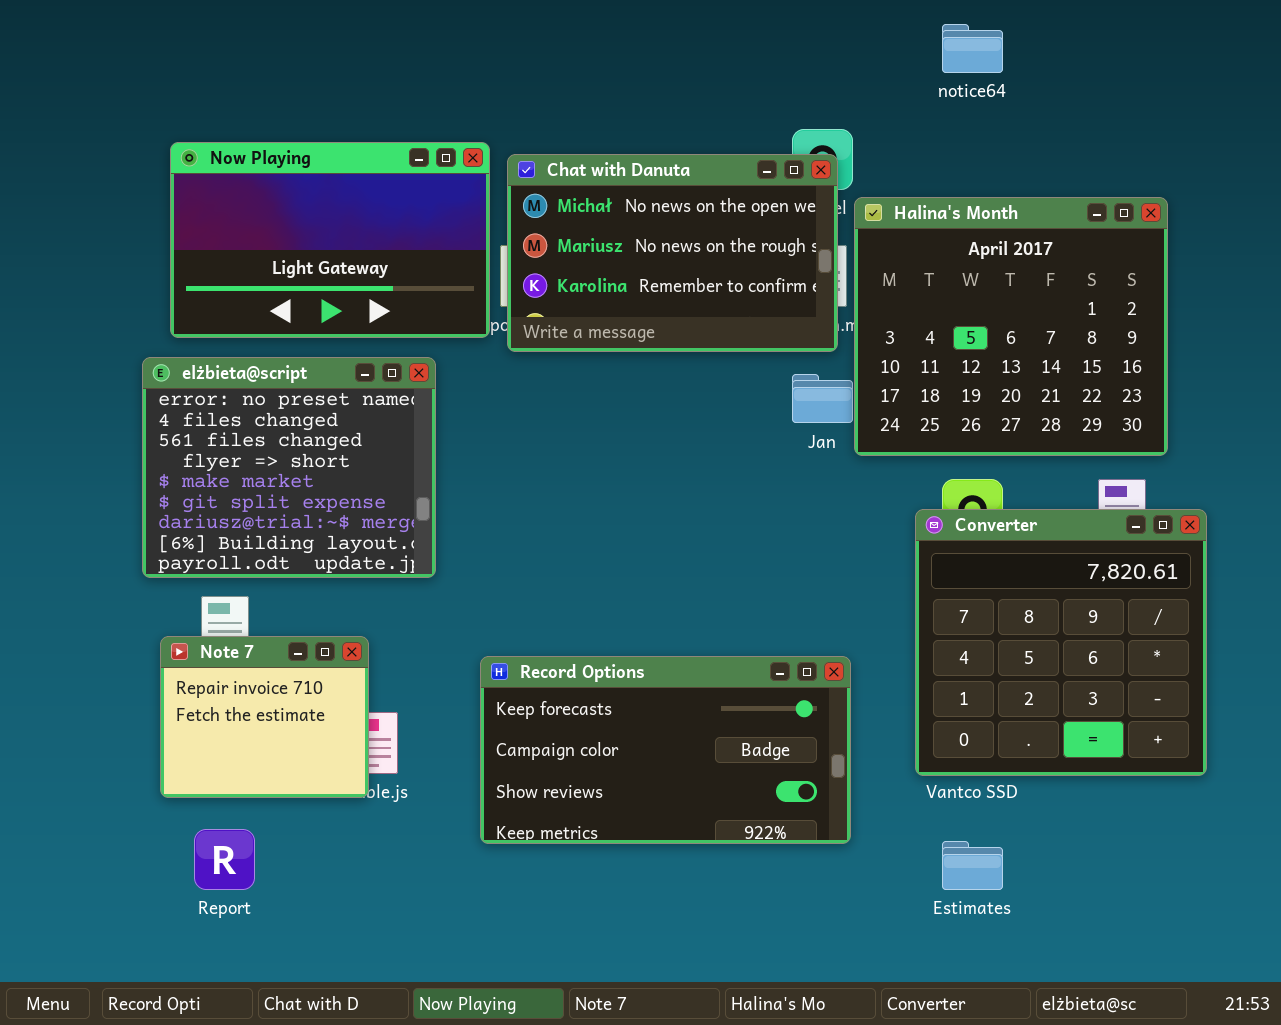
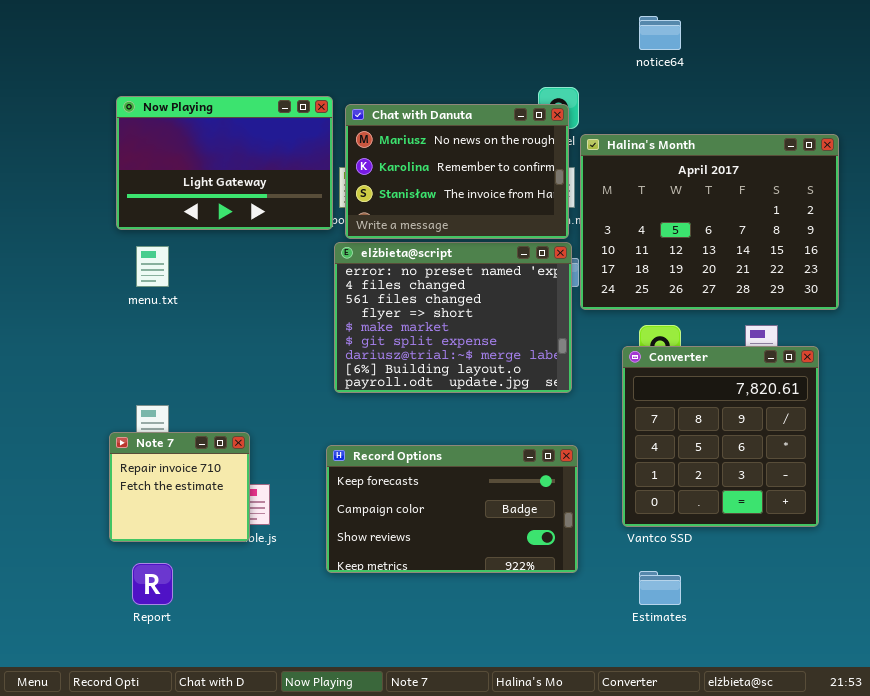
Chat with Danuta: [507,154,838,352] -> [345,104,569,239], scrolled down 1 row
Halina's Month: [854,197,1168,456] -> [580,134,839,310], resized
elżbieta@script: [142,357,436,578] -> [334,242,572,393], moved, resized

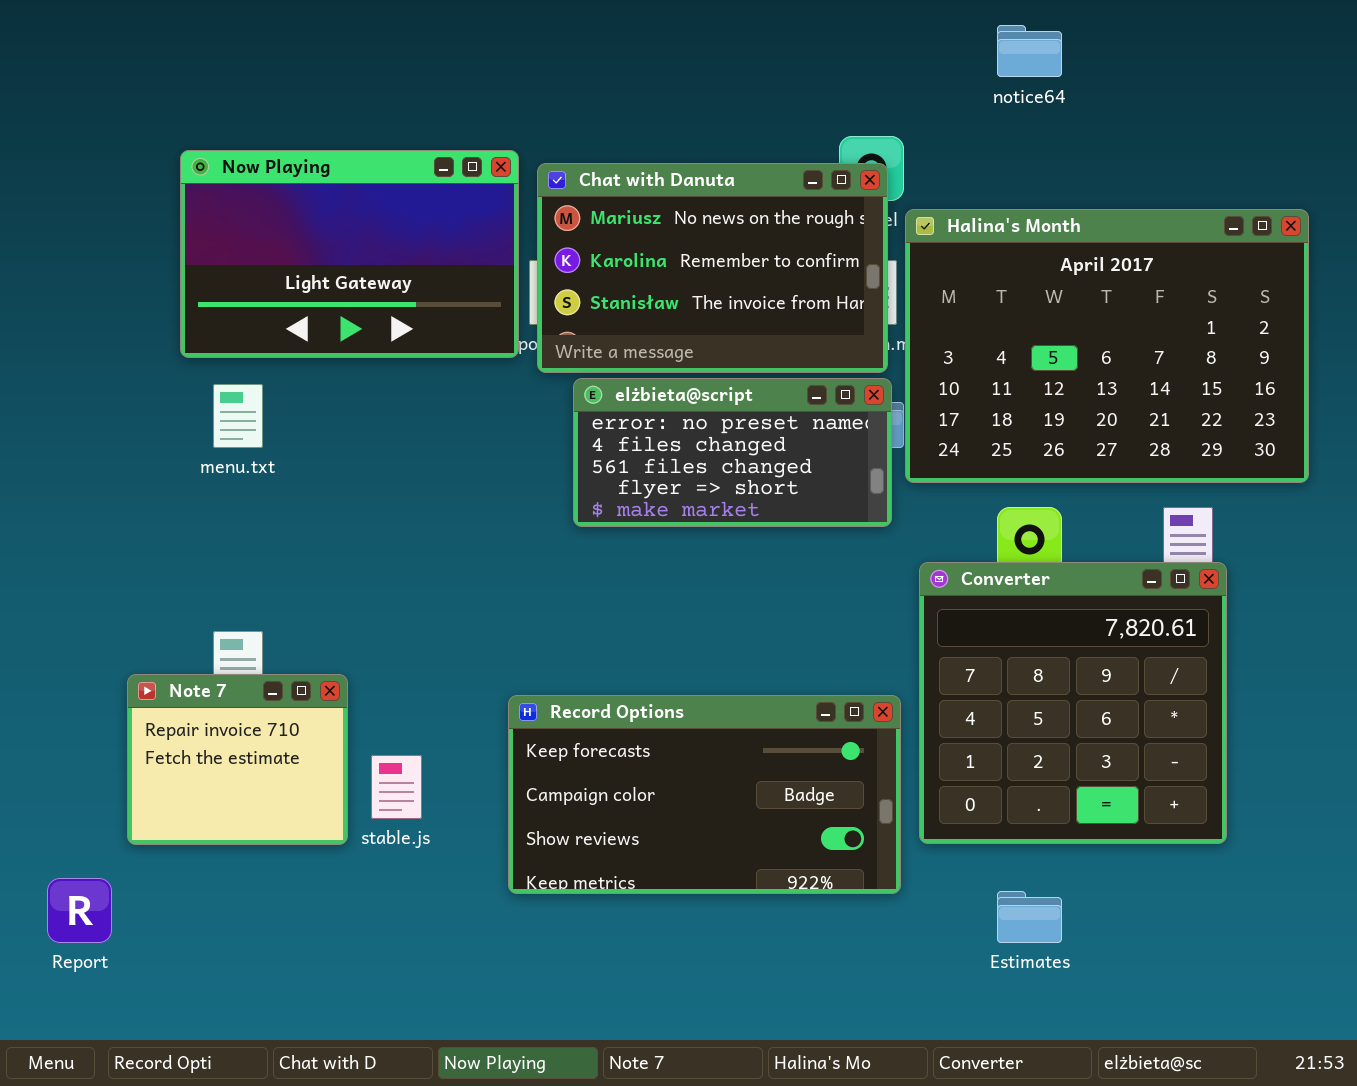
elżbieta@script: [334,242,572,393] -> [573,378,892,527], resized
Converter: [622,346,819,527] -> [919,562,1227,844], moved
Note 7: [109,432,250,542] -> [127,674,348,845], moved
Report: [132,563,173,605] -> [47,878,112,943], moved

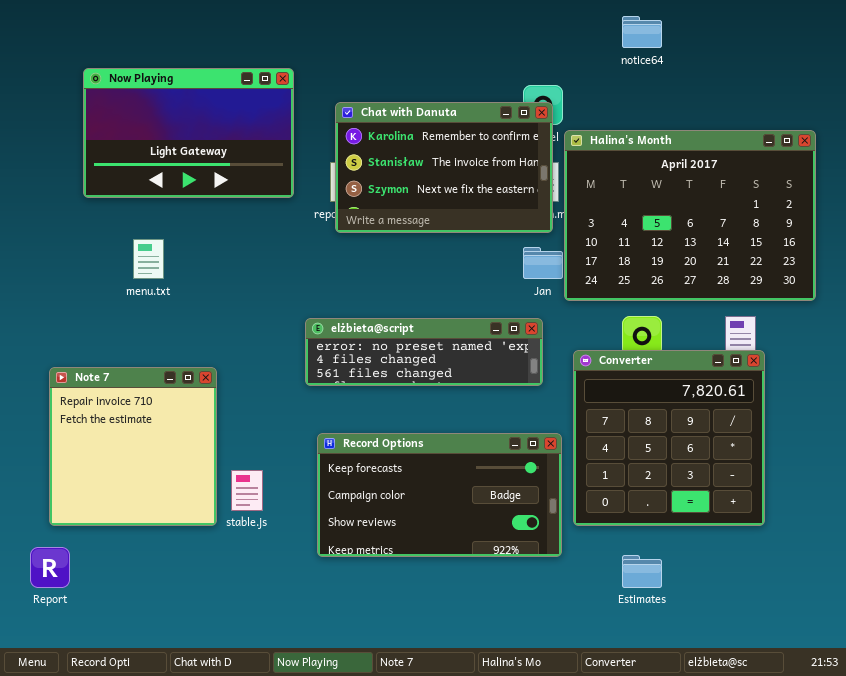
Now Playing: [180,150,519,358] -> [83,68,294,198], moved
Chat with Danuta: [537,163,888,373] -> [335,102,553,233], scrolled down 1 row
elżbieta@script: [573,378,892,527] -> [305,318,543,386], moved, resized
Note 7: [127,674,348,845] -> [49,367,217,526], resized

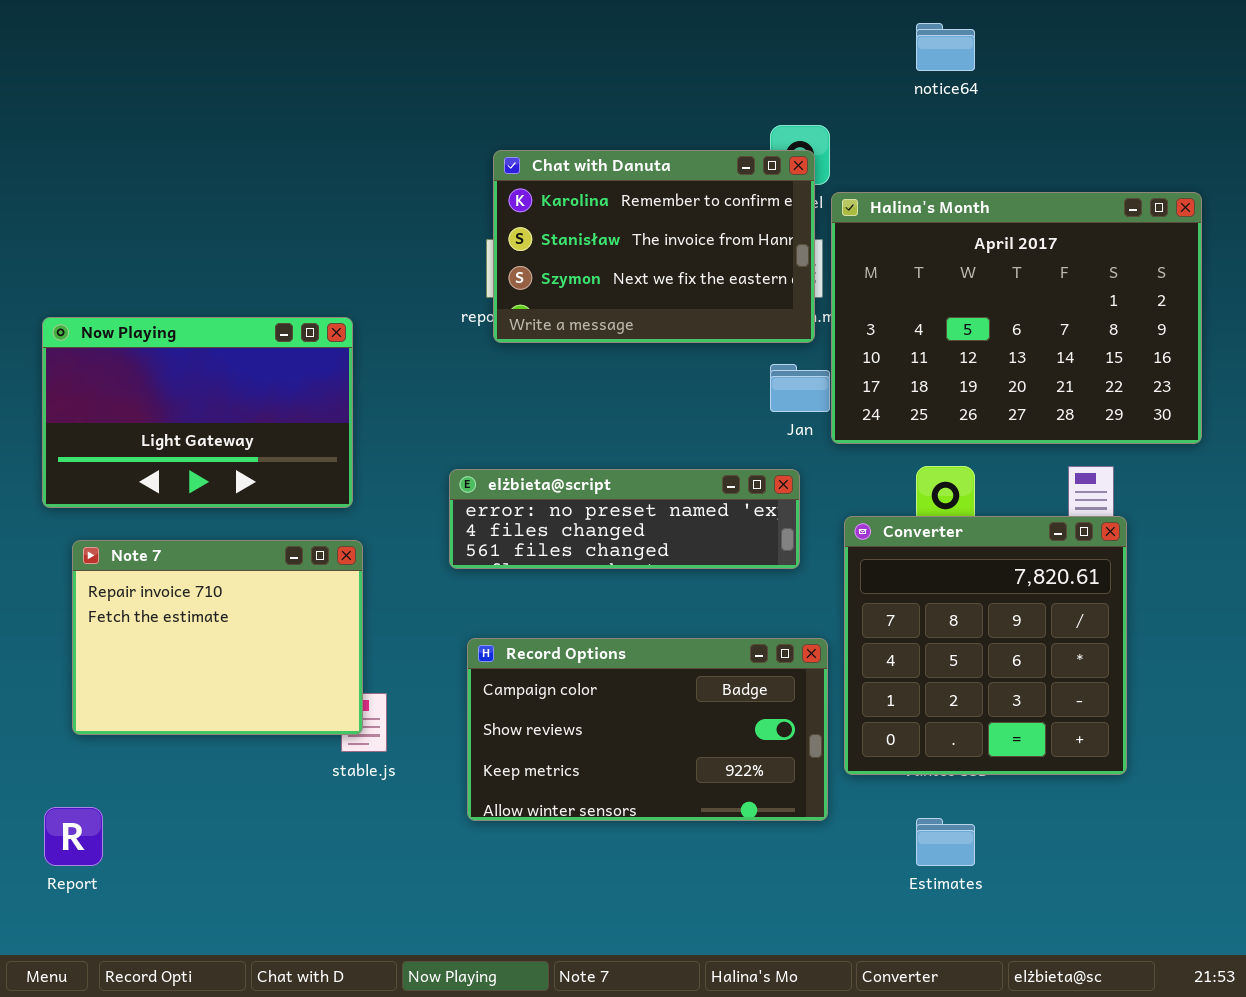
Now Playing: [83,68,294,198] -> [42,317,353,508], moved
Note 7: [49,367,217,526] -> [72,540,363,735], resized
Record Options: [317,433,562,557] -> [467,638,828,821], scrolled down 1 row

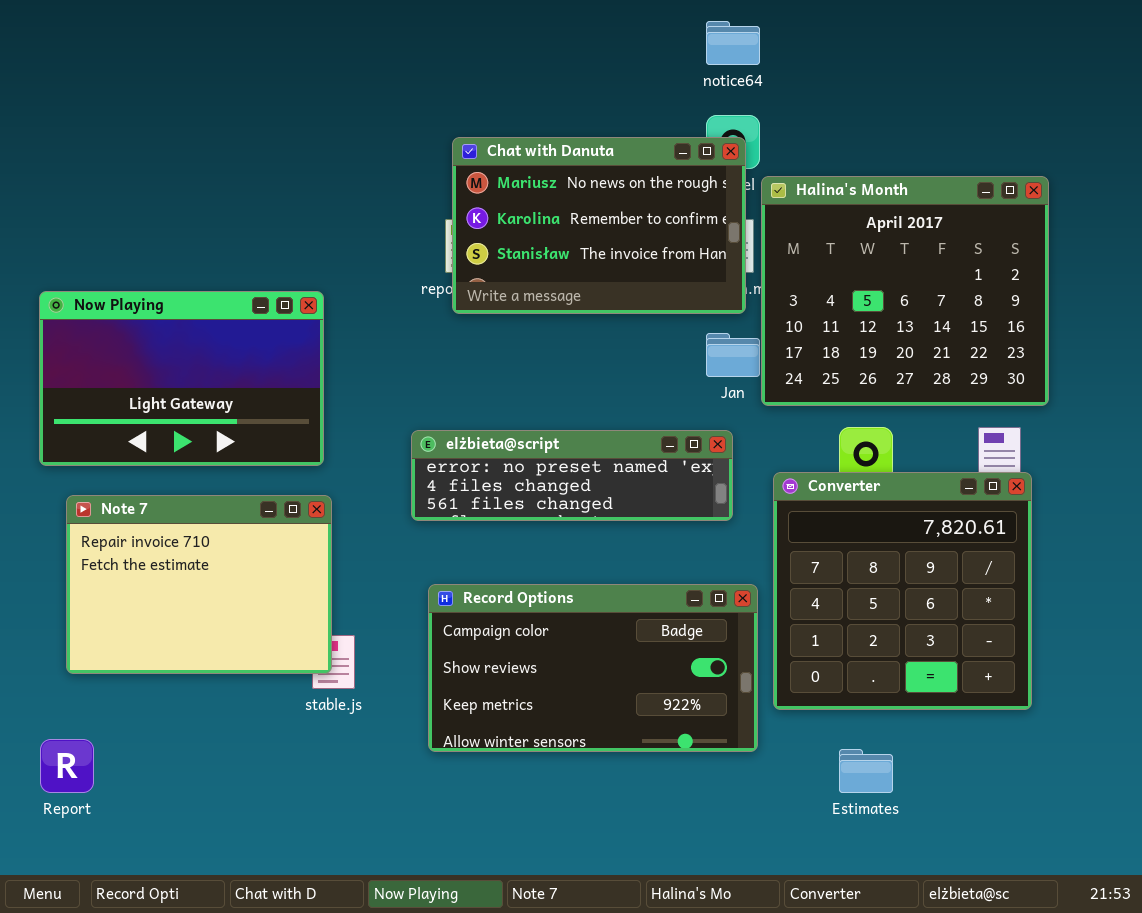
notice64: [916,23,975,71] -> [706,21,760,65], moved
Chat with Danuta: [493,150,815,343] -> [452,137,746,314], scrolled up 1 row
Halina's Month: [831,192,1202,444] -> [761,176,1049,406], resized

